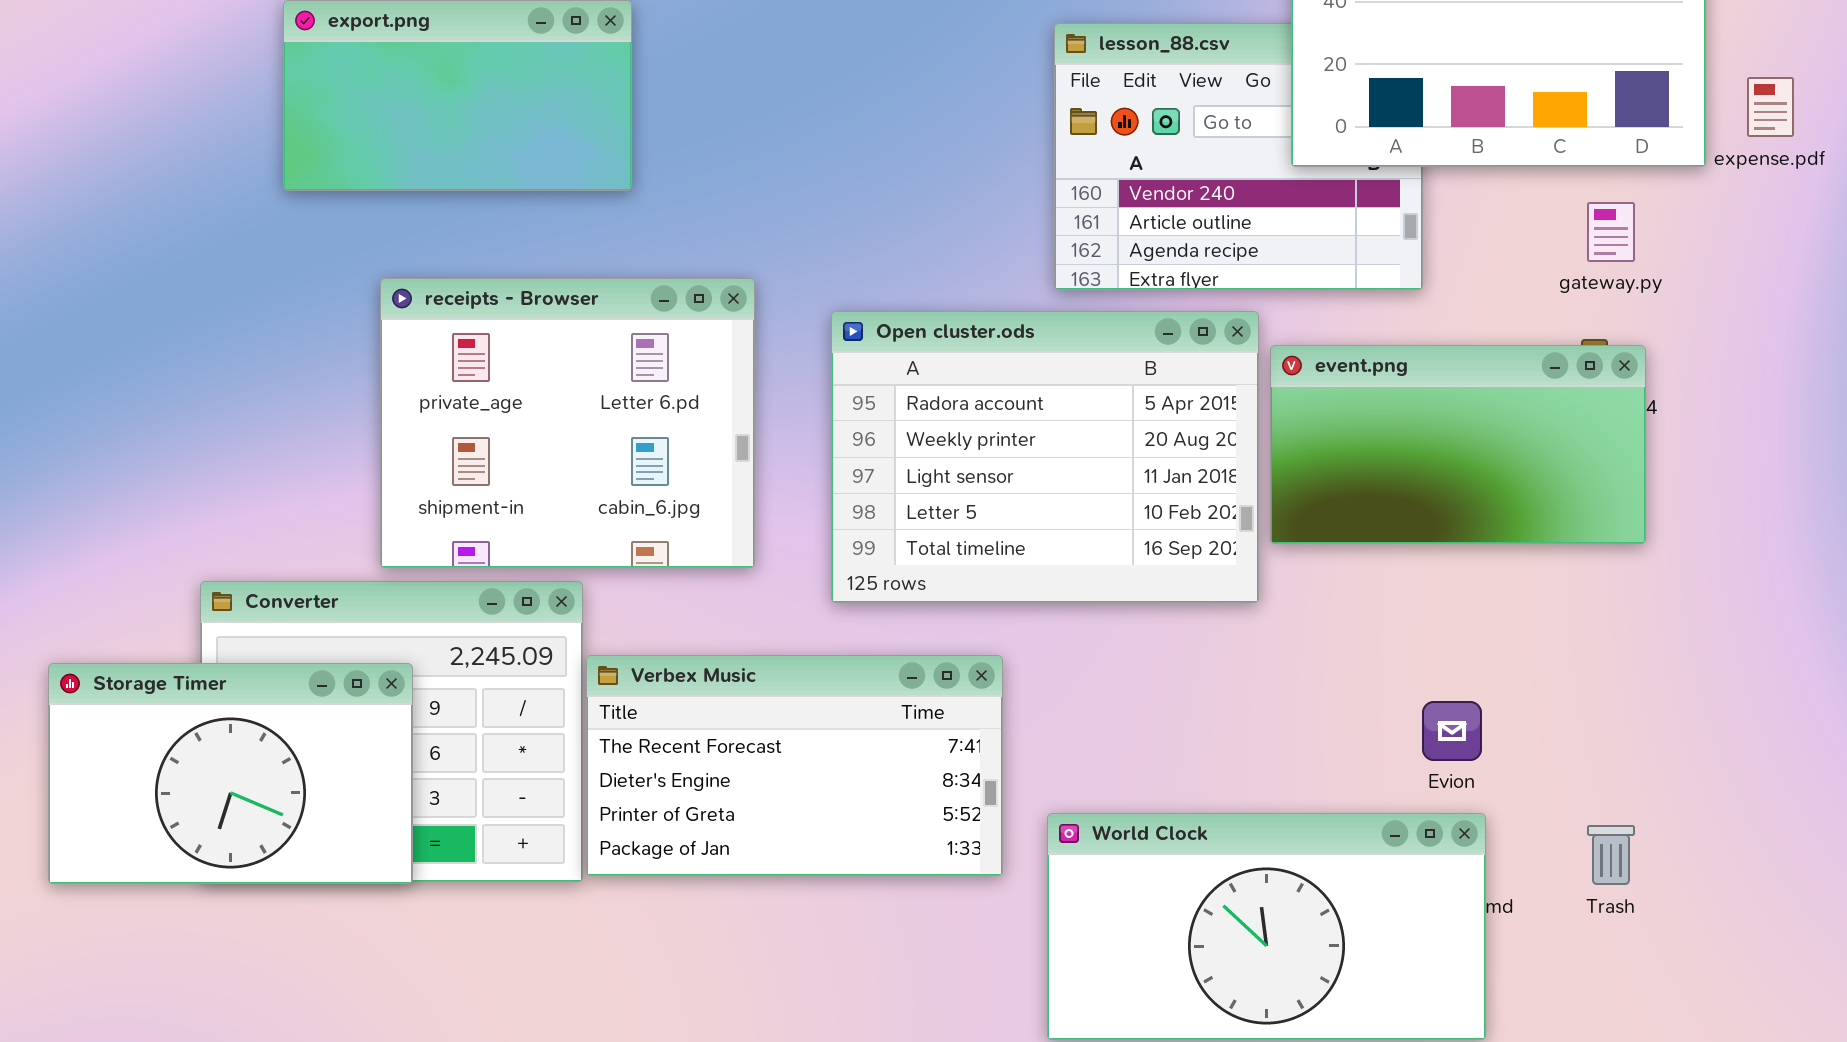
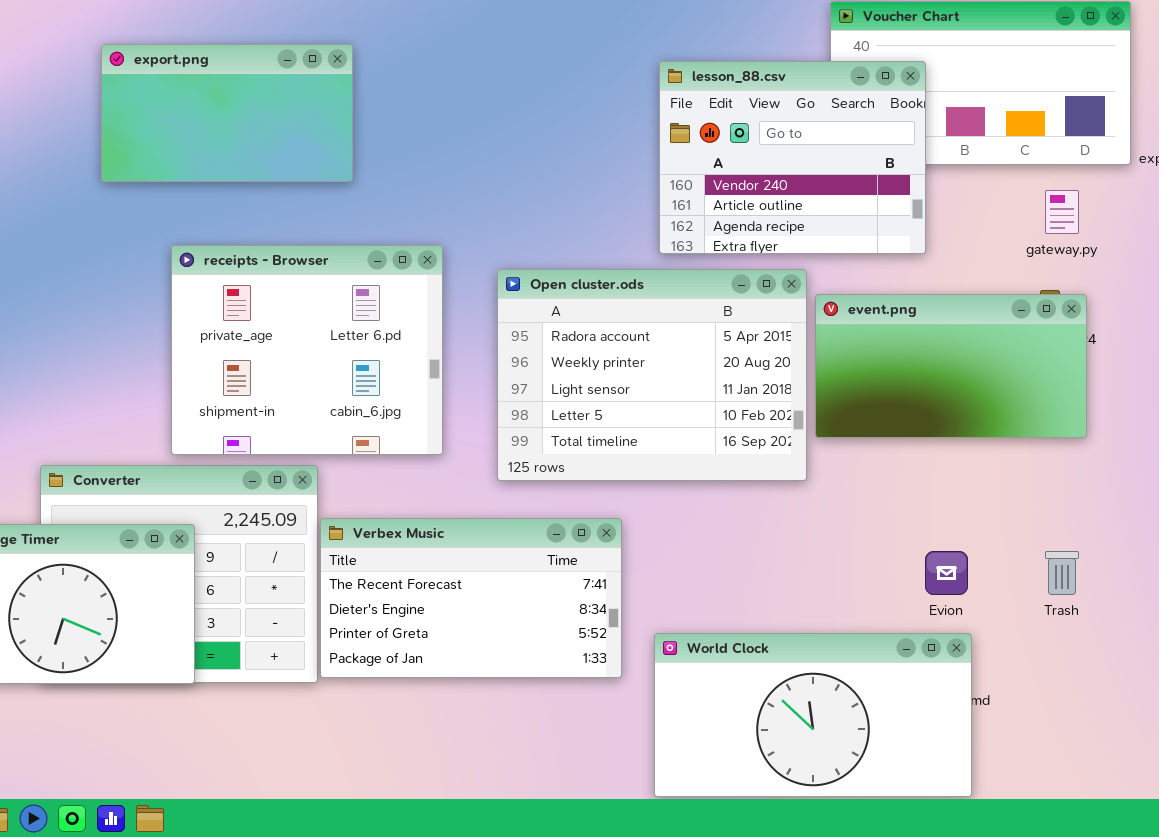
lesson_88.csv: [1054,23,1423,290] -> [659,61,926,254], raised
Trash: [1587,825,1635,885] -> [1045,551,1079,595], moved

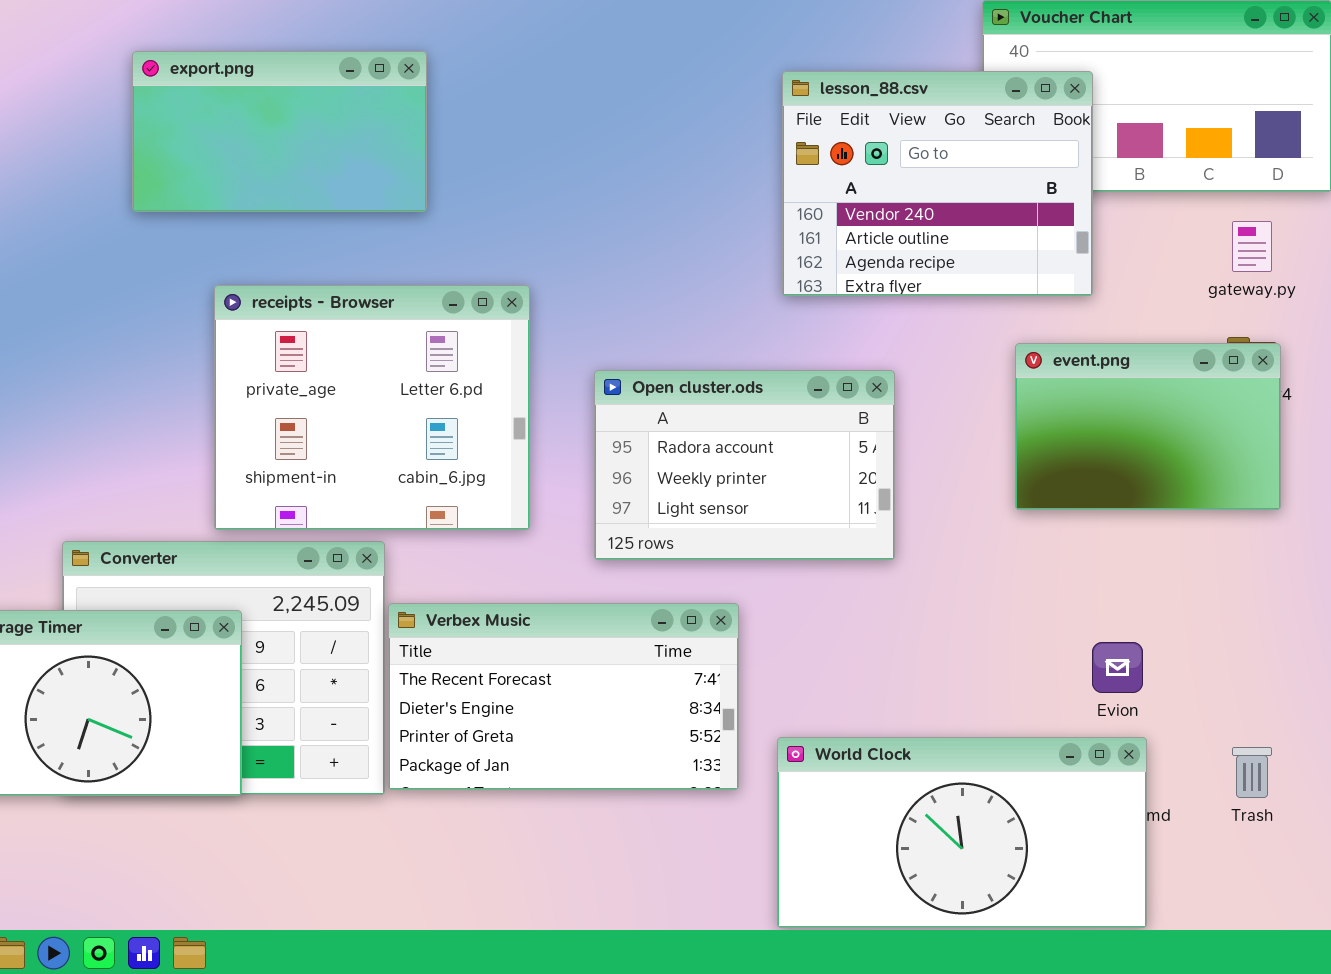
Open cluster.ods: [497,269,807,481] -> [594,370,895,560], resized
event.png: [815,294,1087,438] -> [1015,343,1281,510], resized
Trash: [1045,551,1079,595] -> [1232,747,1272,798], moved

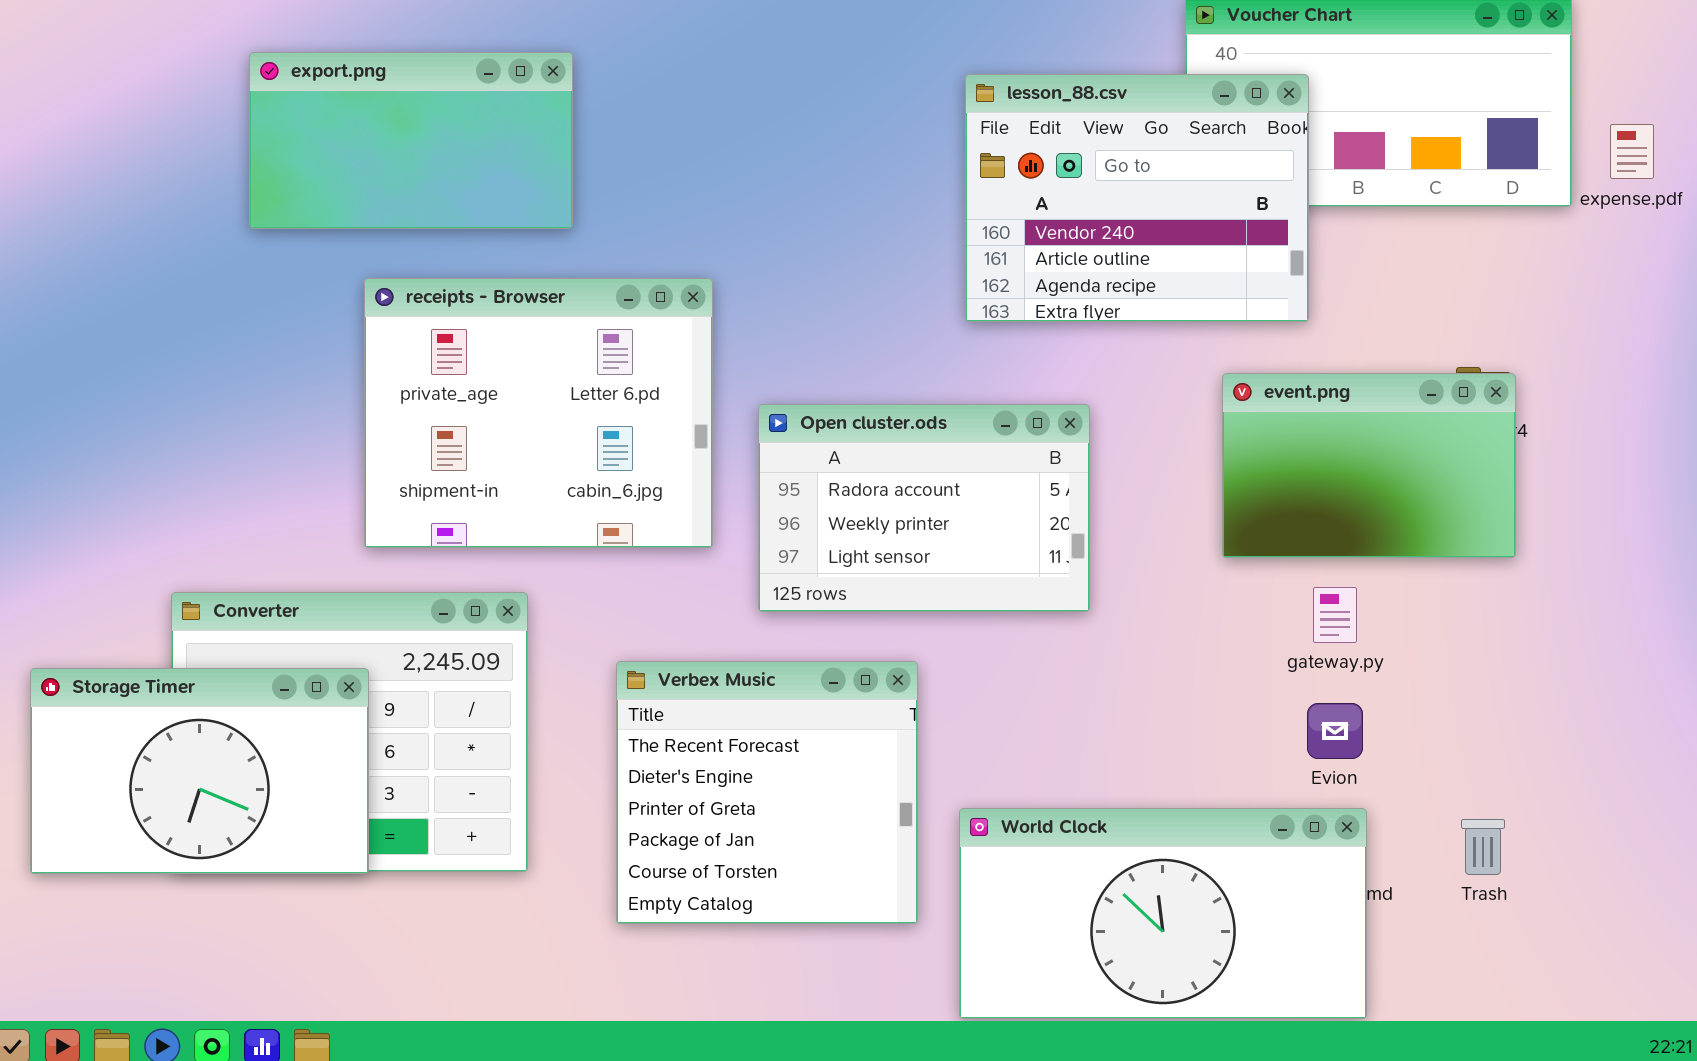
gateway.py: [1232,221,1272,272] -> [1313,587,1357,643], moved
receipts - Browser: [214,285,530,530] -> [364,278,713,548], moved
Verbex Music: [388,603,739,790] -> [616,661,918,924], resized

